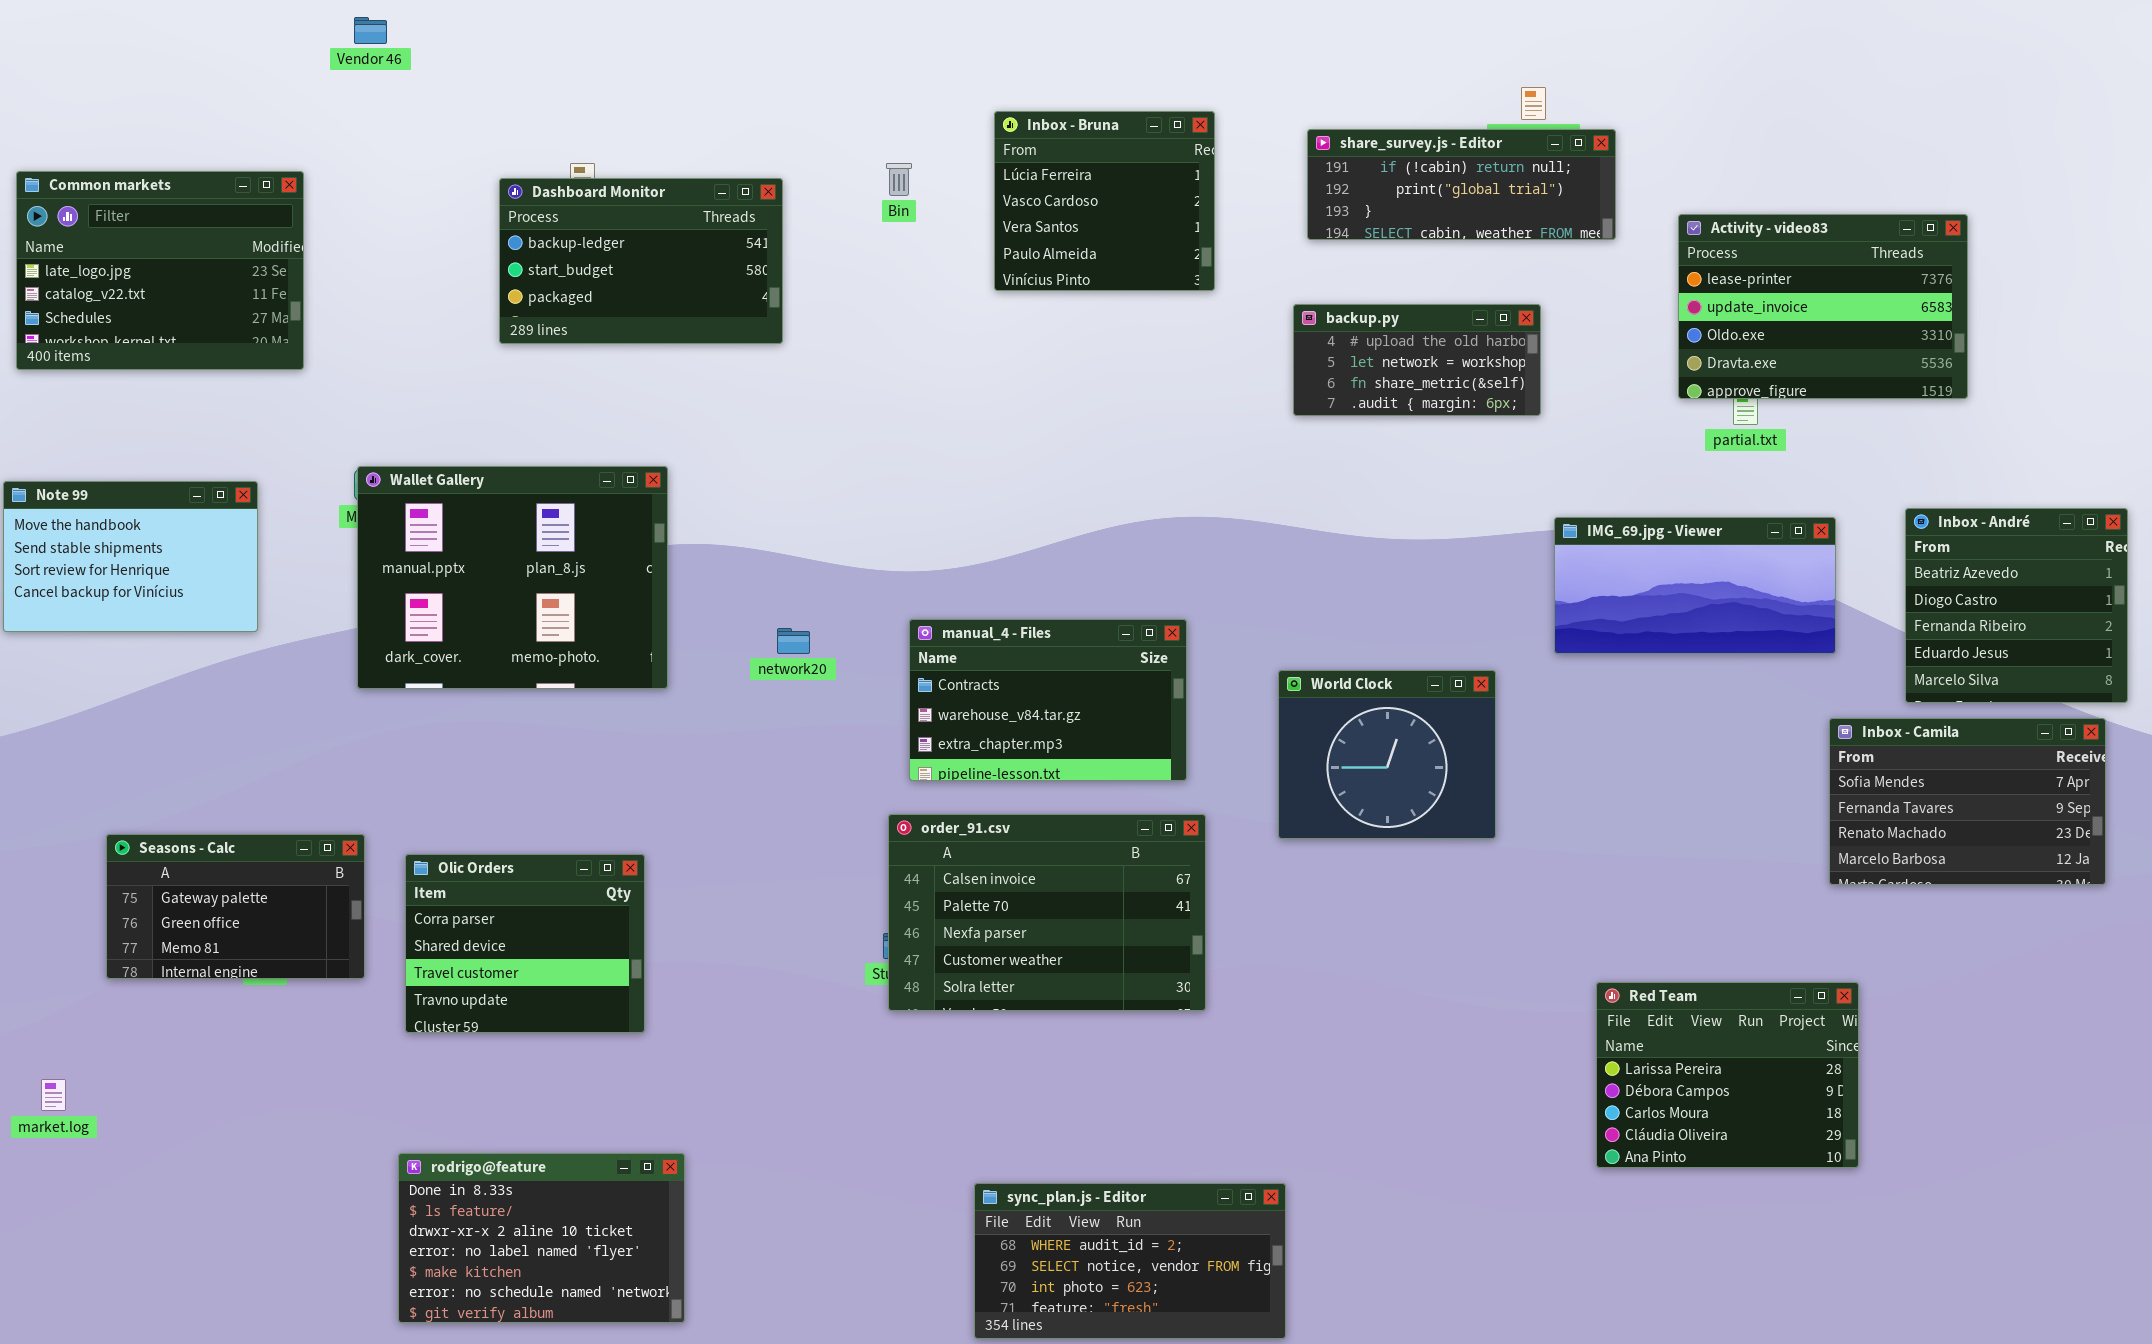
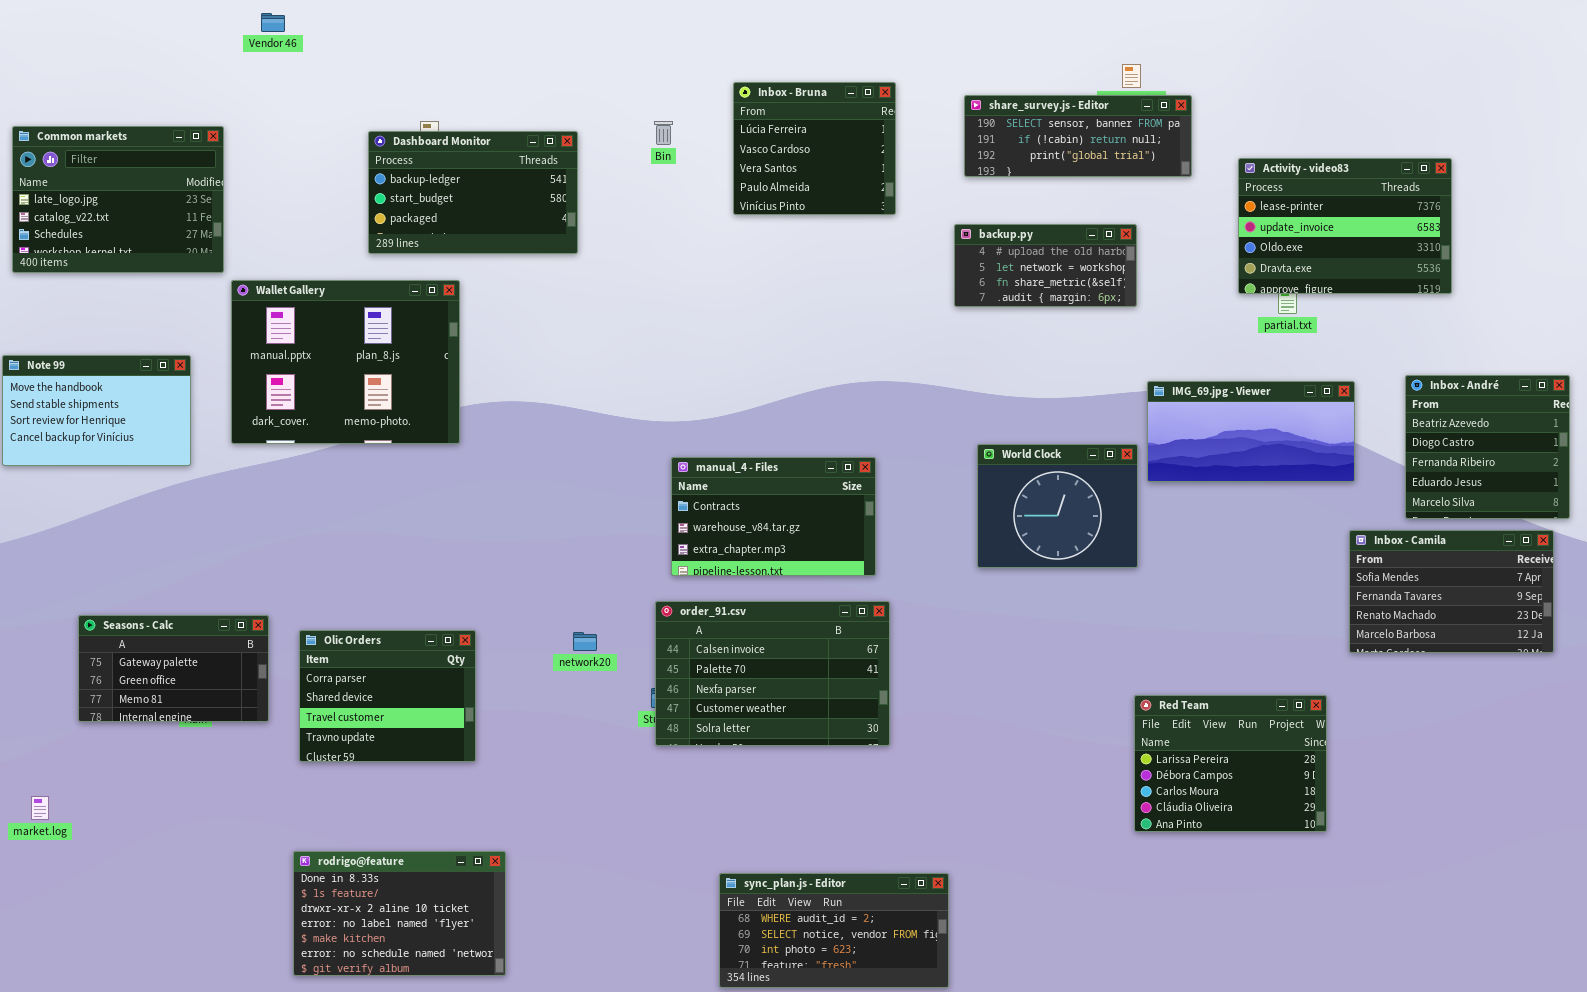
share_survey.js - Editor: [1307,129,1616,240] -> [964,95,1192,177], scrolled up 1 row
Wallet Gallery: [357,466,668,689] -> [231,280,460,444], moved
network20: [777,628,810,654] -> [573,632,597,651], moved
World Clock: [1278,670,1496,839] -> [977,444,1138,568], moved
Red Team: [1596,982,1859,1168] -> [1134,695,1327,832], moved

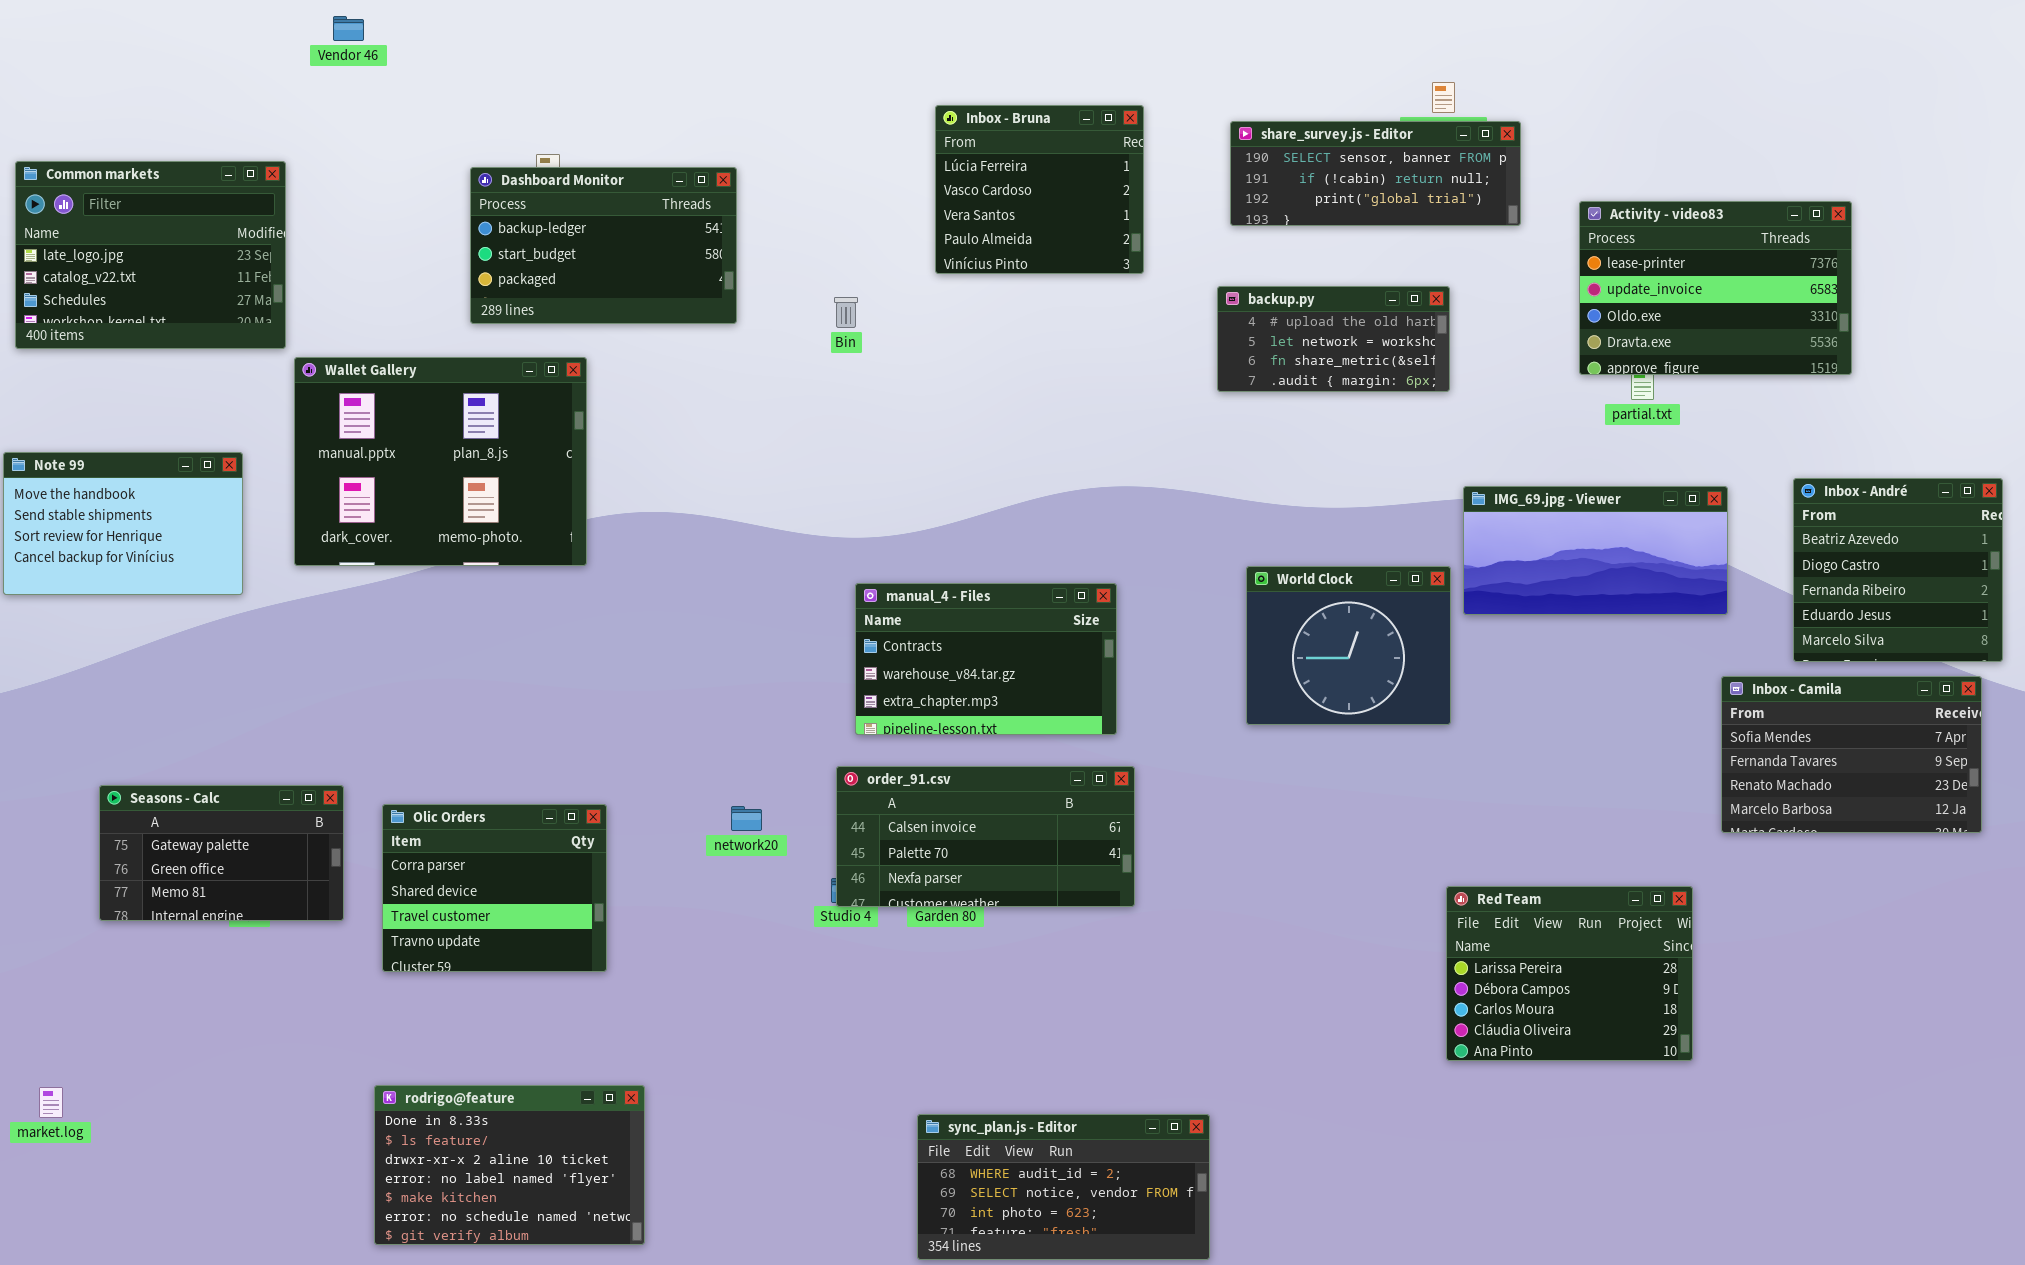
Bin: [654,121,673,145] -> [834,297,858,328], moved
order_91.csv: [655,601,890,746] -> [836,766,1135,907], resized
market.log: [31,796,49,820] -> [39,1087,63,1118], moved

